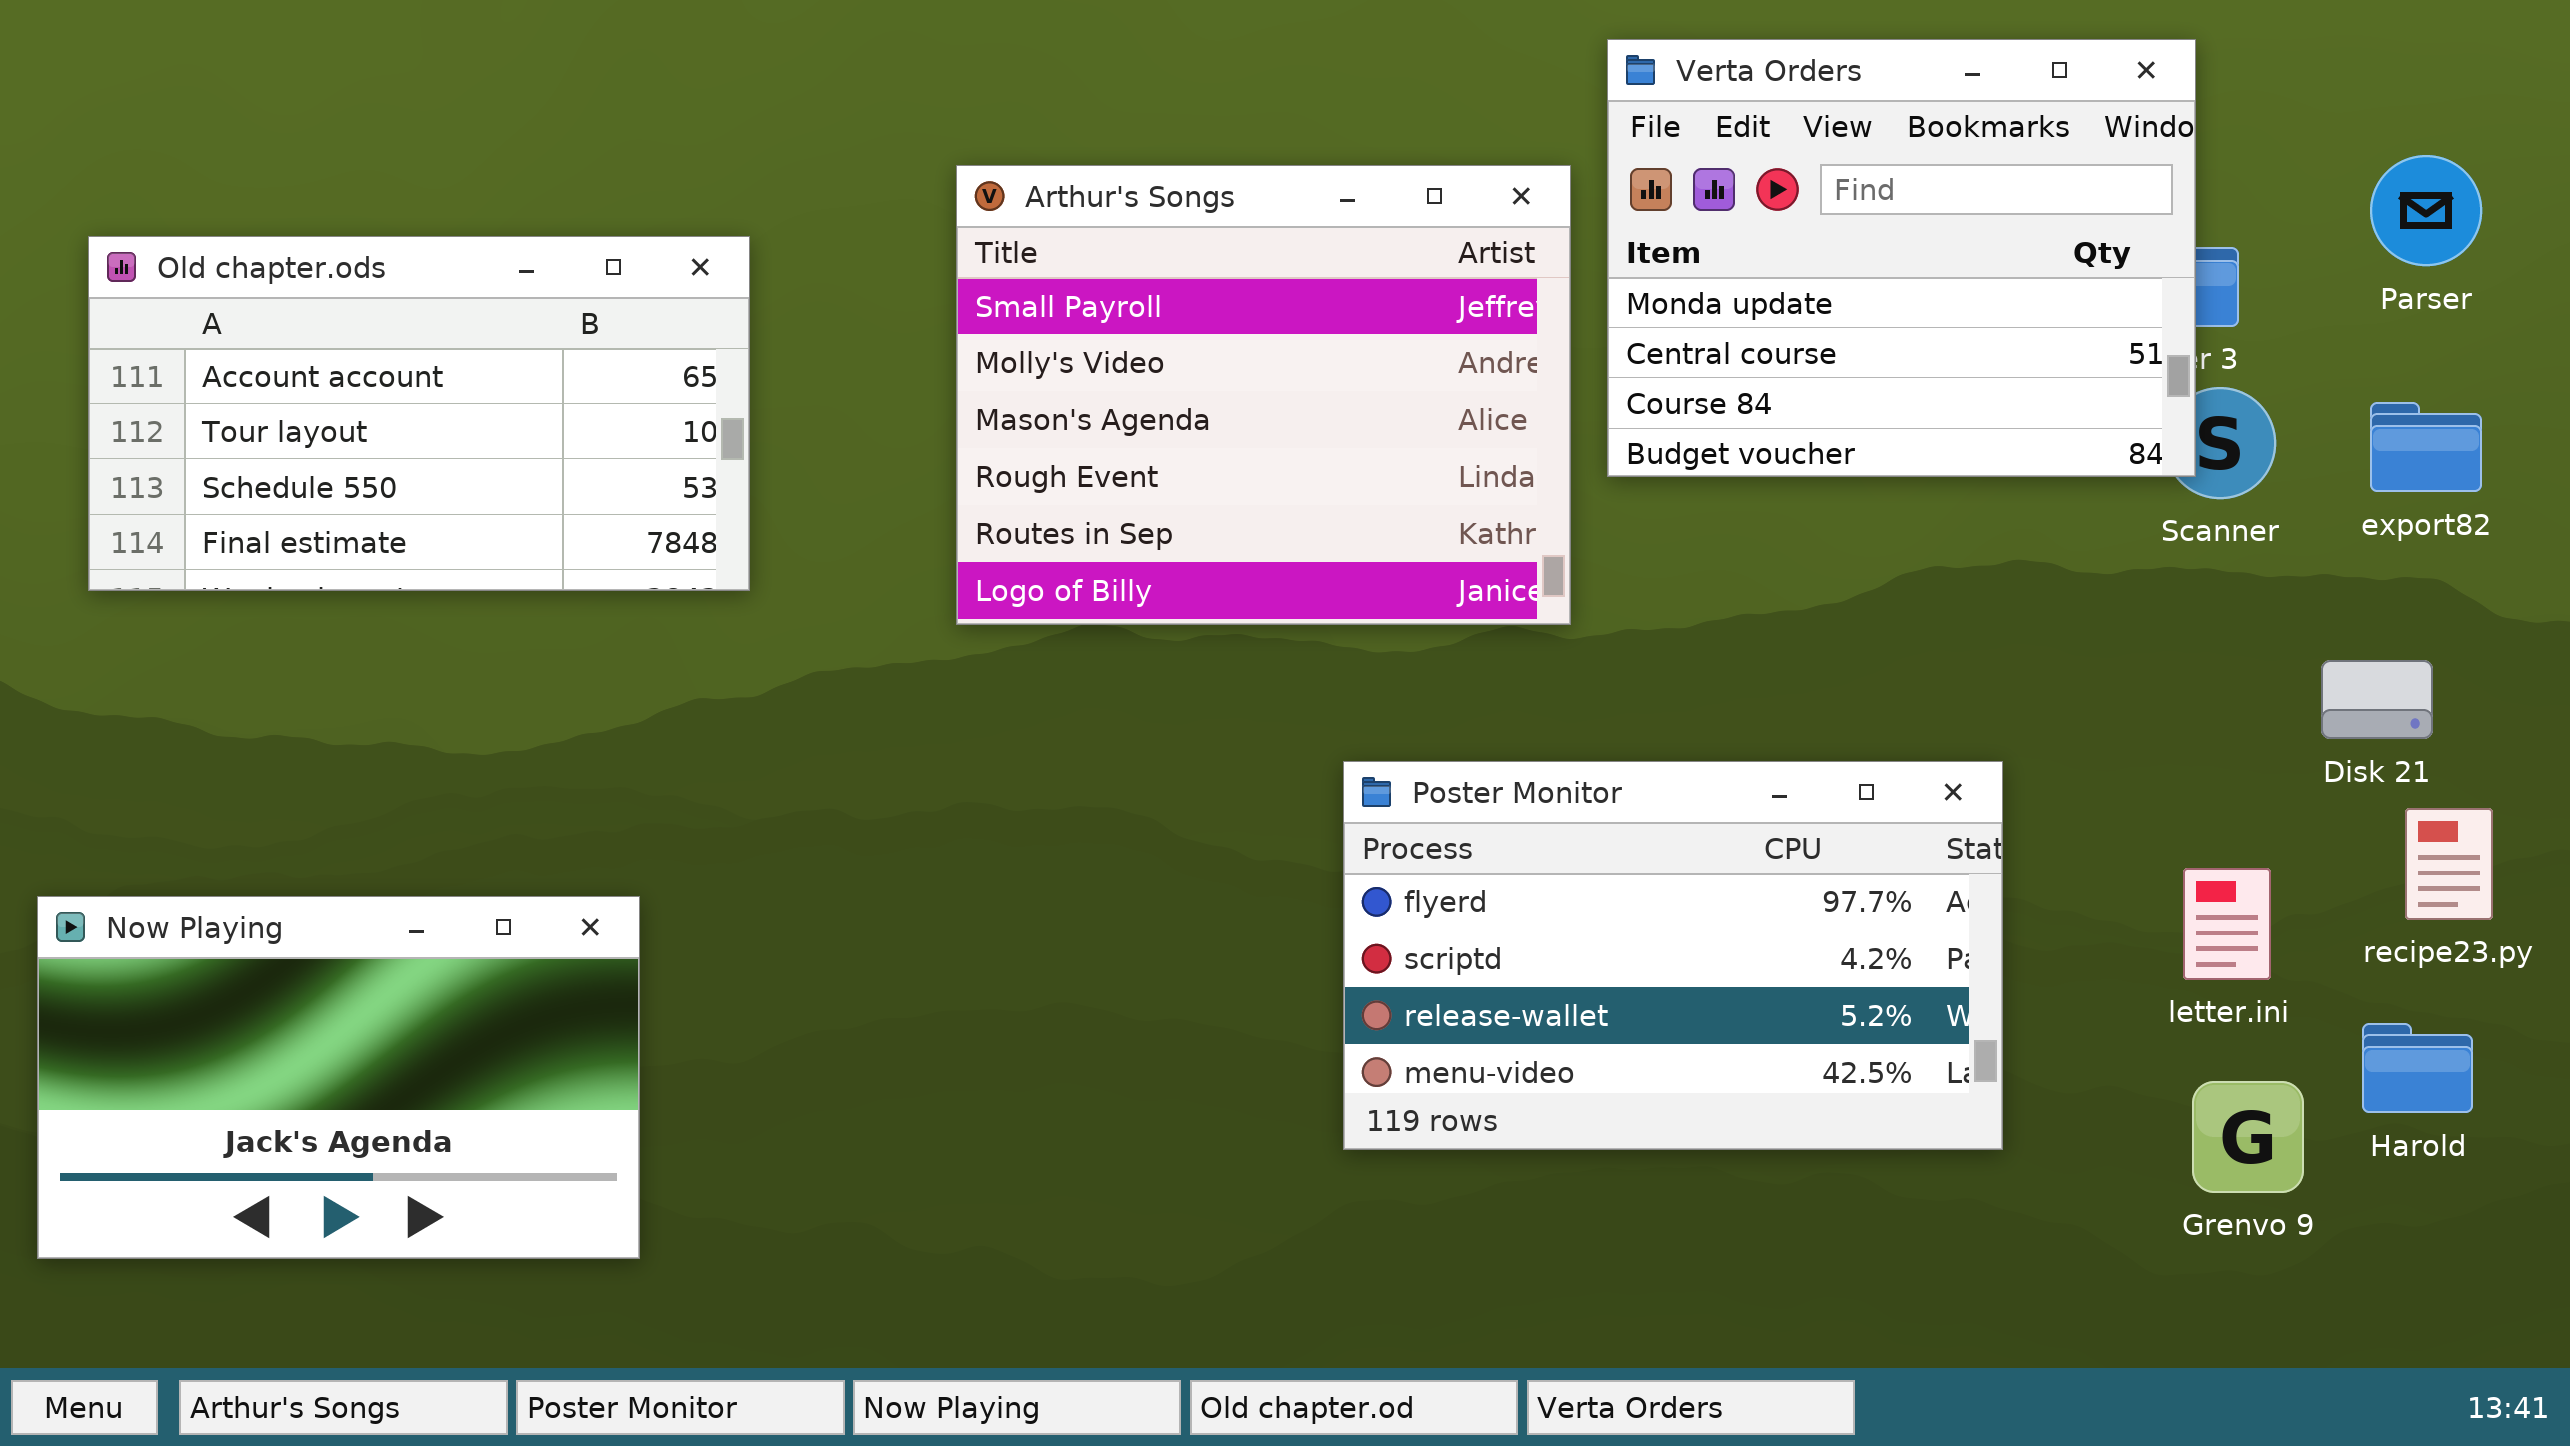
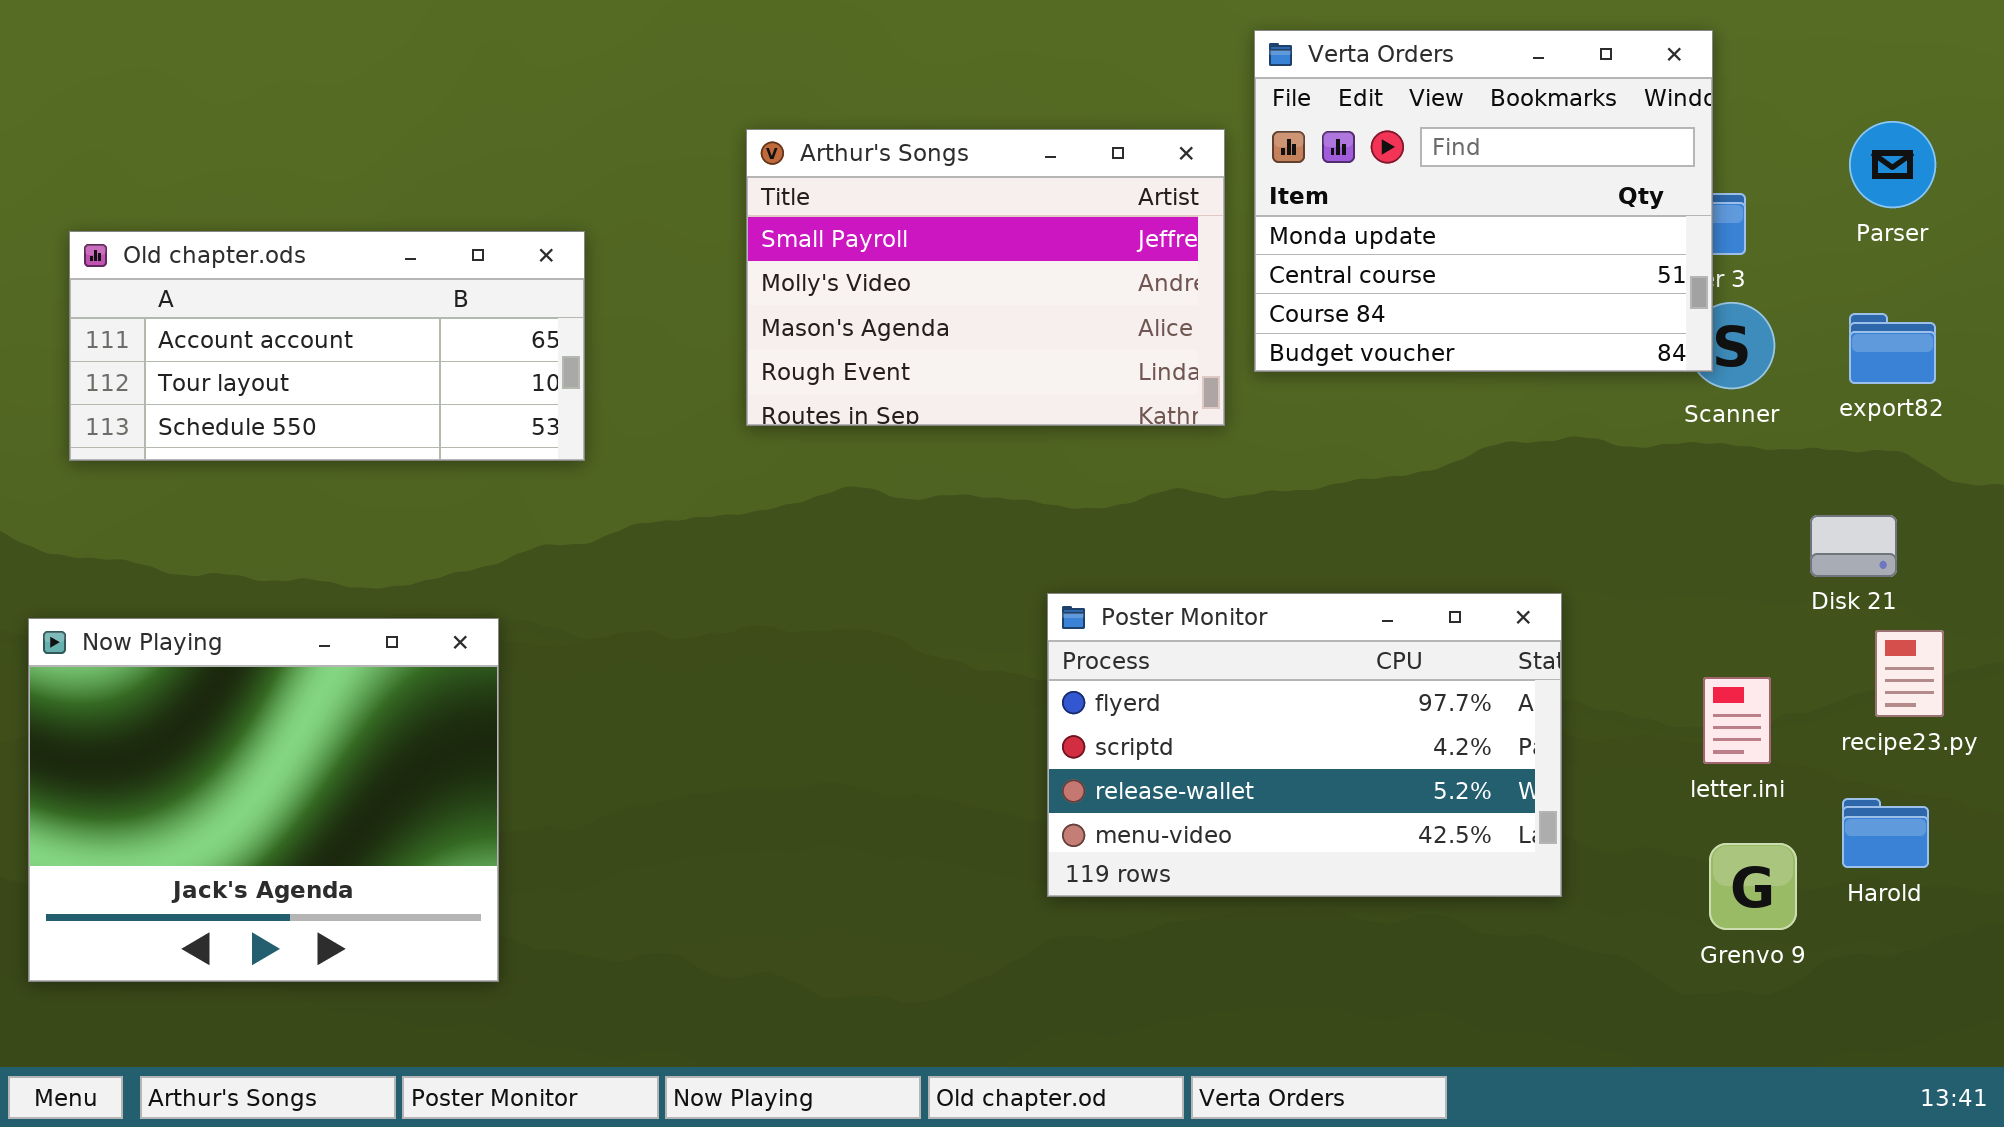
Arthur's Songs: [956,165,1571,625] -> [746,129,1225,426], resized
Old chapter.ods: [88,236,750,591] -> [69,231,585,461], resized
Now Playing: [37,896,640,1259] -> [28,618,499,982], resized

